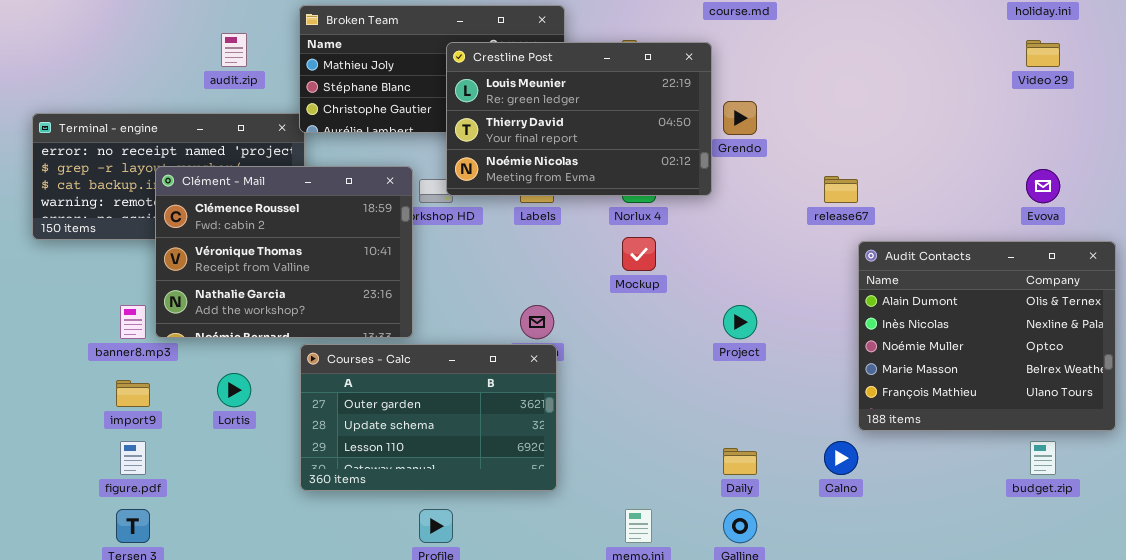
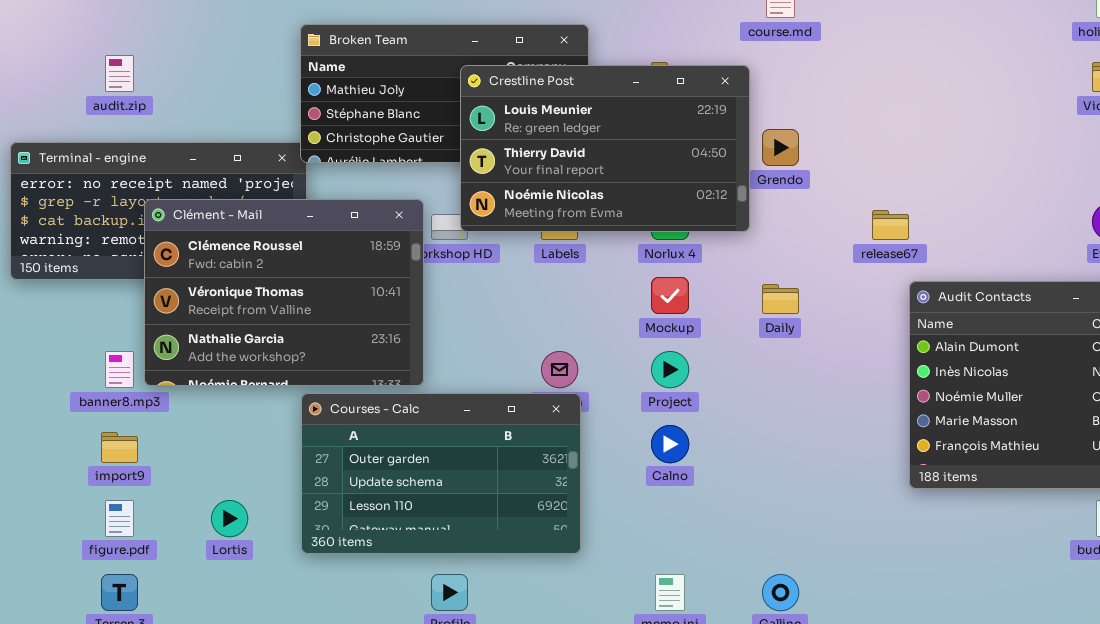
audit.zip: [221,33,247,67] -> [105,55,134,92], moved
Project: [723,305,757,339] -> [651,351,689,388], moved
Lortis: [217,373,251,407] -> [211,500,248,537], moved
Calno: [824,441,858,475] -> [651,425,689,463], moved
Daily: [723,448,757,475] -> [762,284,799,314], moved

